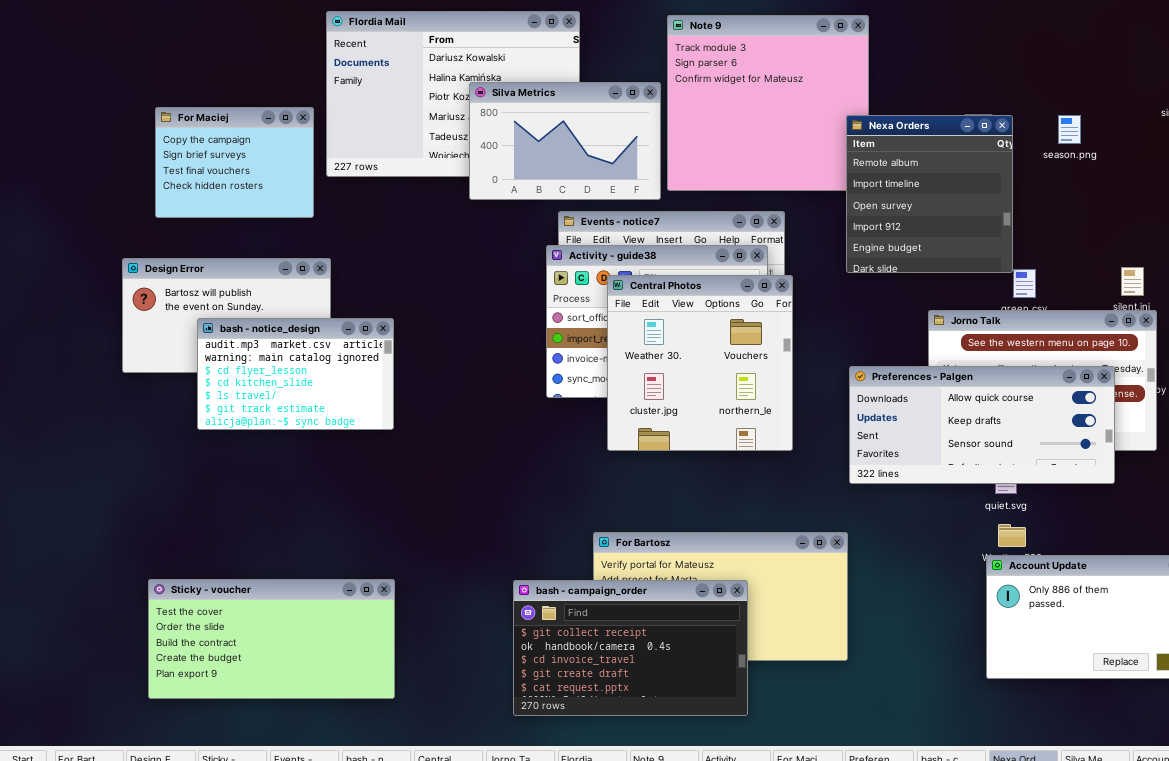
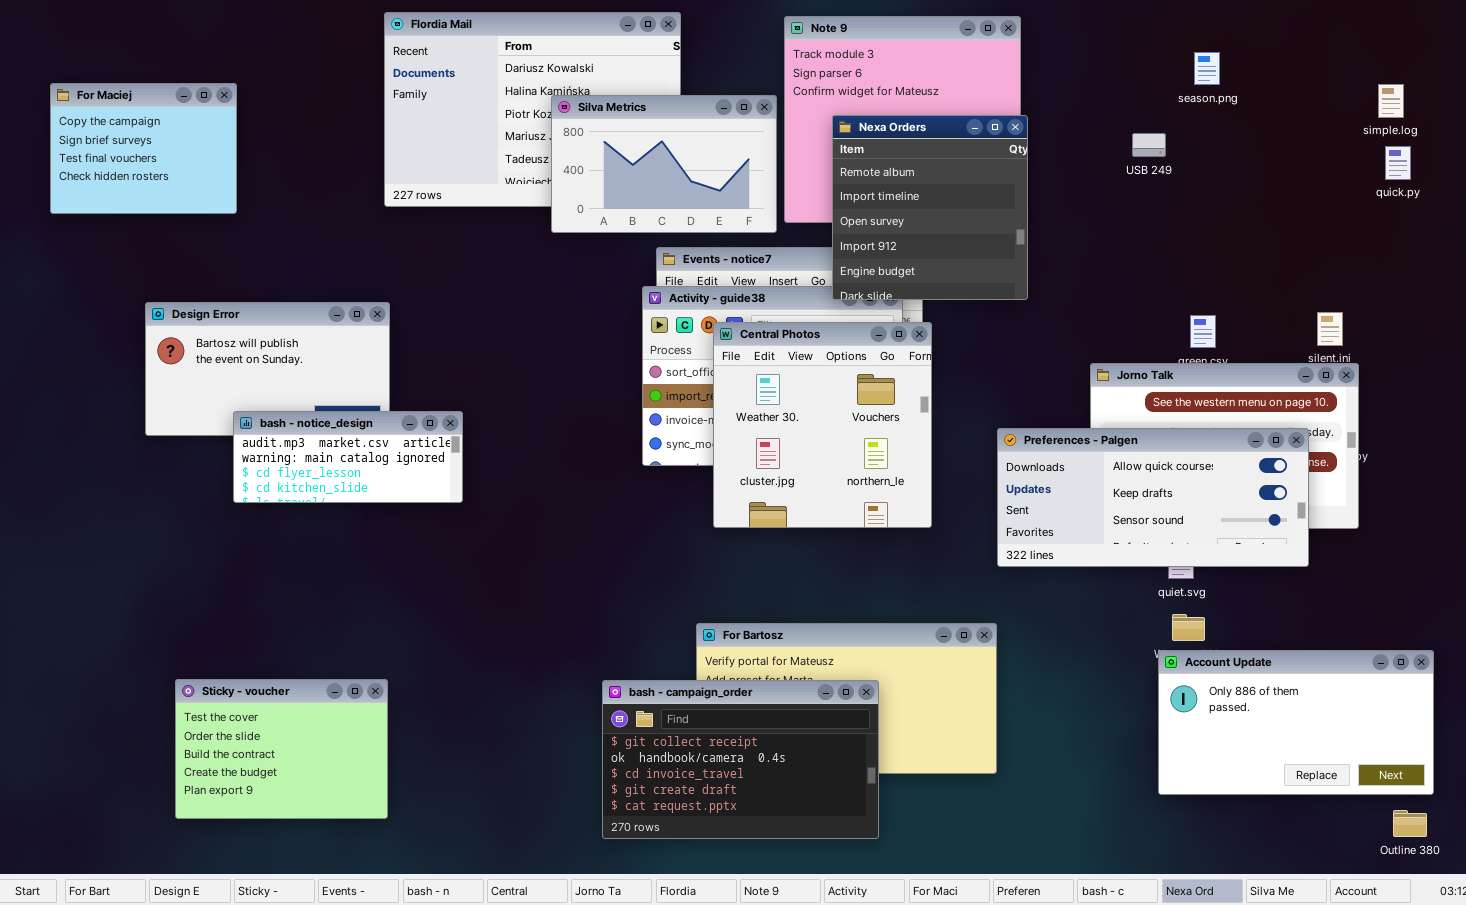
For Maciej: [155,107,314,218] -> [50,83,237,214], moved
Nexa Orders: [846,115,1013,273] -> [832,115,1028,300], moved
season.png: [1058,115,1081,144] -> [1194,52,1220,85], moved
bash - notice_design: [197,318,394,430] -> [233,411,463,503], resized
Sticky - voucher: [148,579,395,699] -> [175,679,388,819], resized

